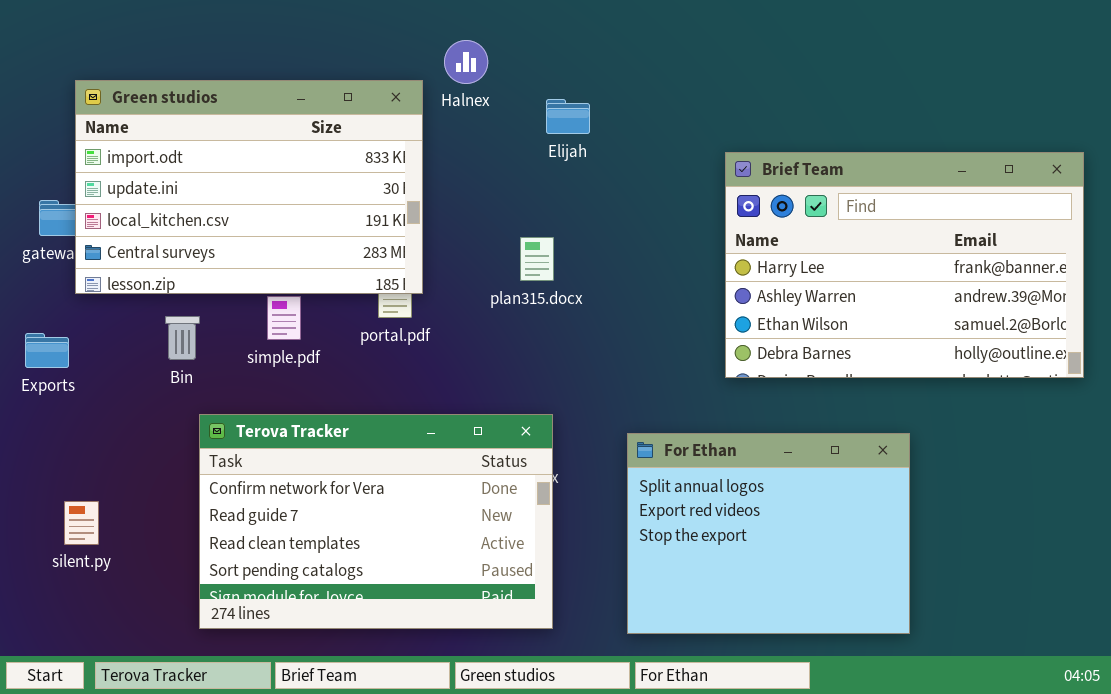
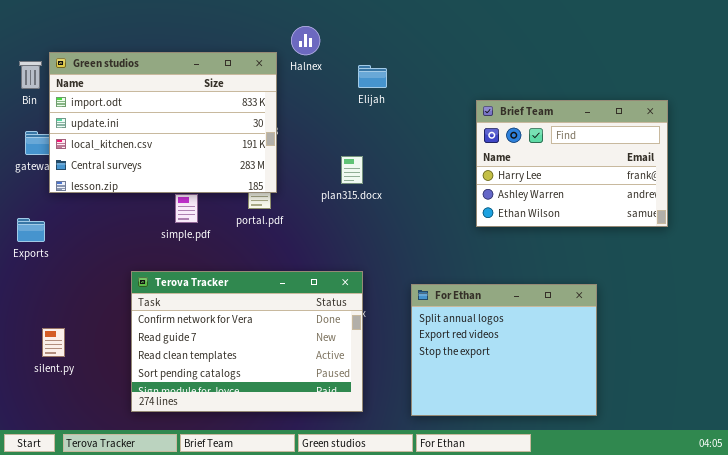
Brief Team: [725,152,1084,378] -> [476,100,668,227], resized
Bin: [165,316,200,360] -> [19,61,42,89], moved

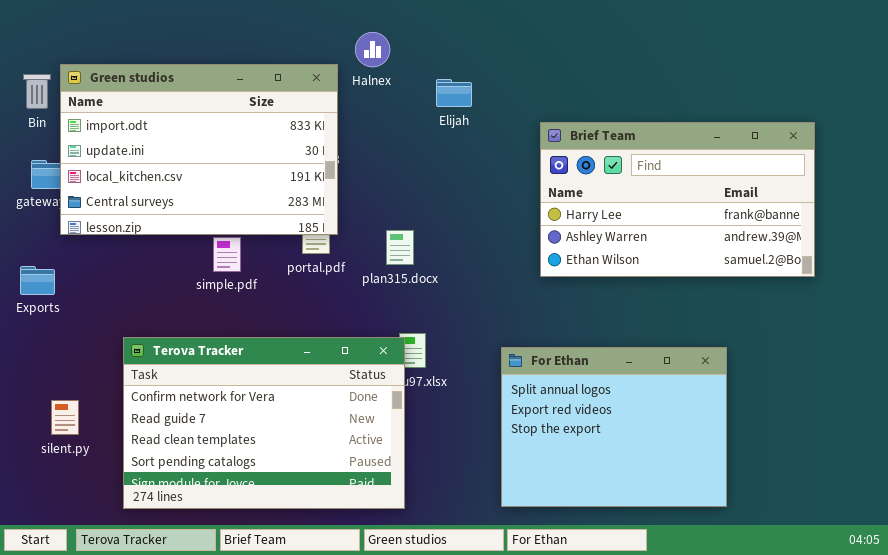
Brief Team: [476,100,668,227] -> [540,122,815,277], resized
plan315.docx: [341,156,363,184] -> [386,230,414,265], moved
Terova Tracker: [131,271,363,412] -> [123,337,405,509], moved

